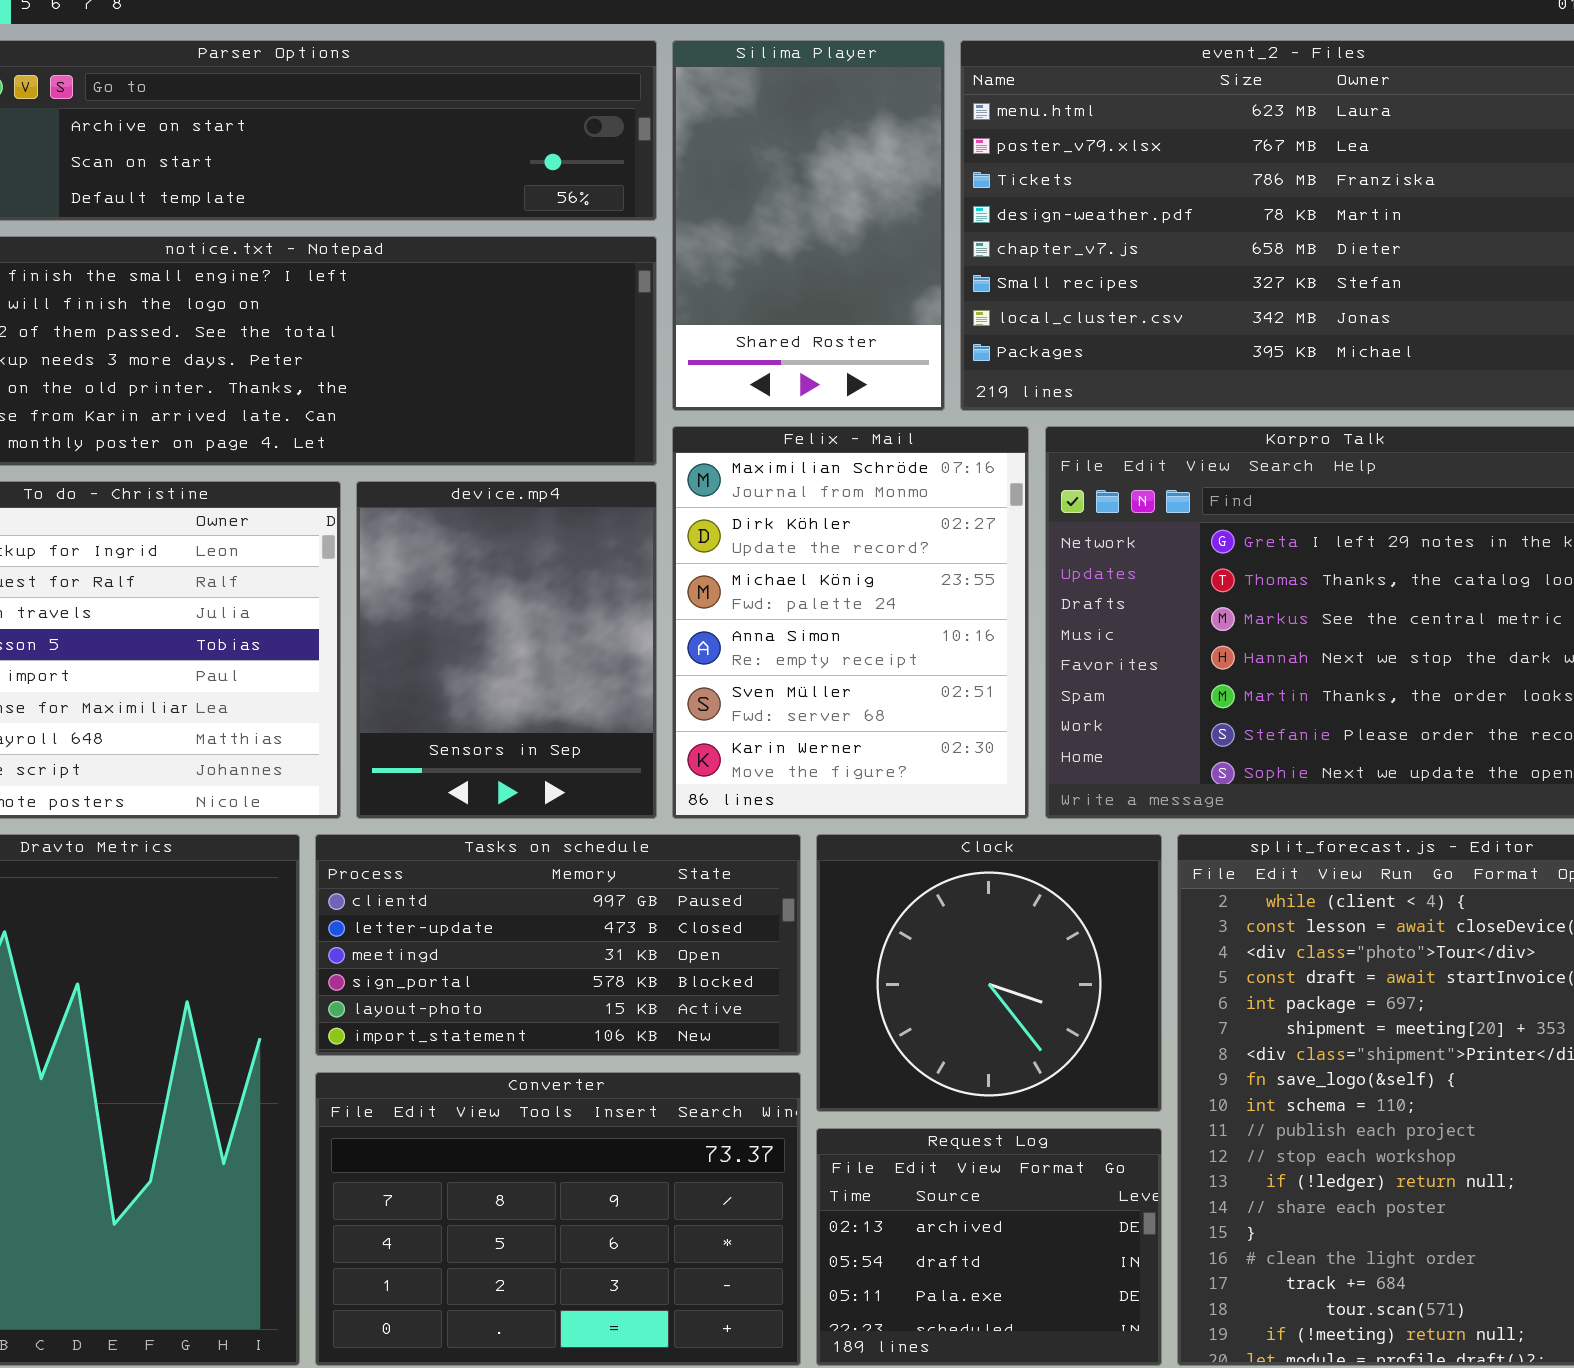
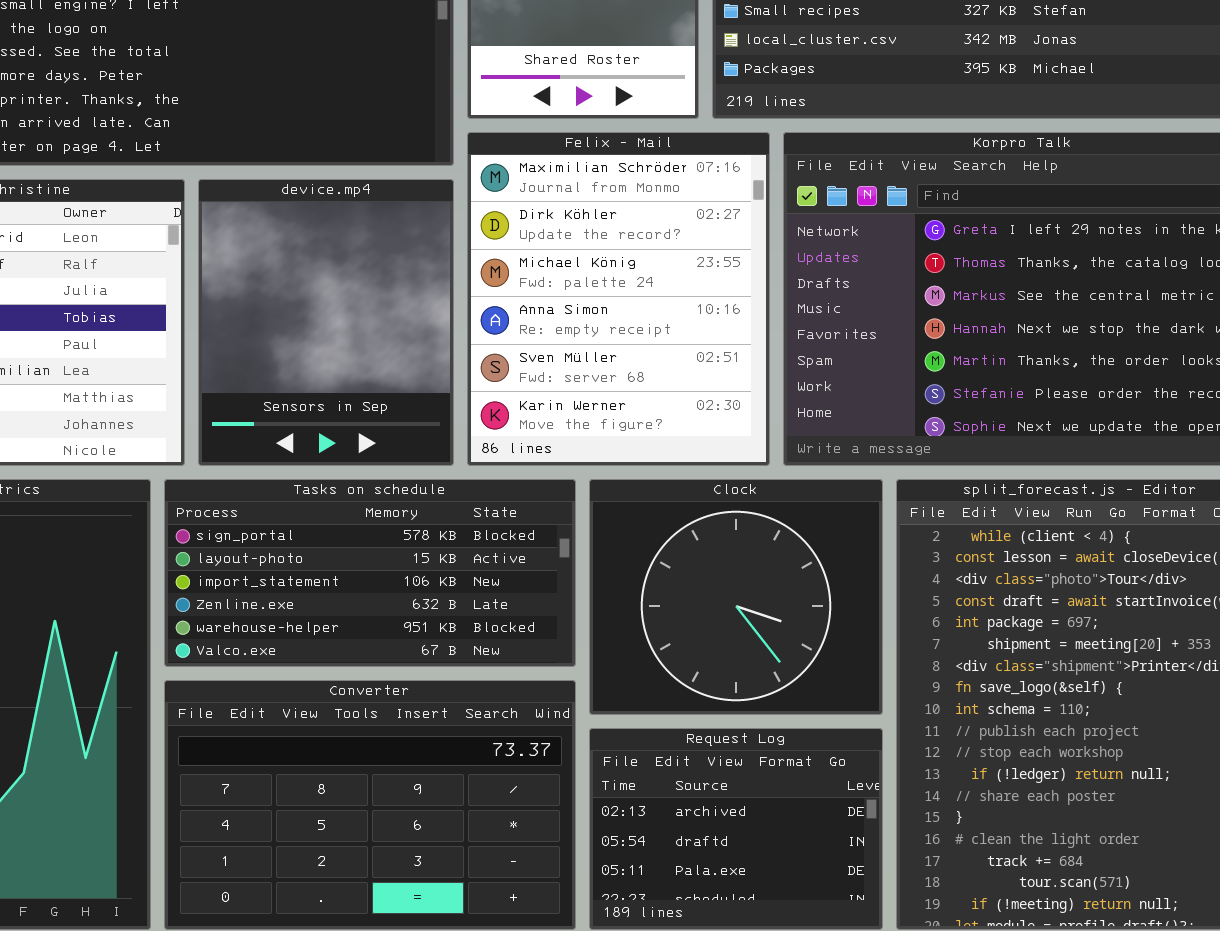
Tasks on schedule: [315,834,801,1056] -> [164,479,576,667], scrolled down 3 rows

